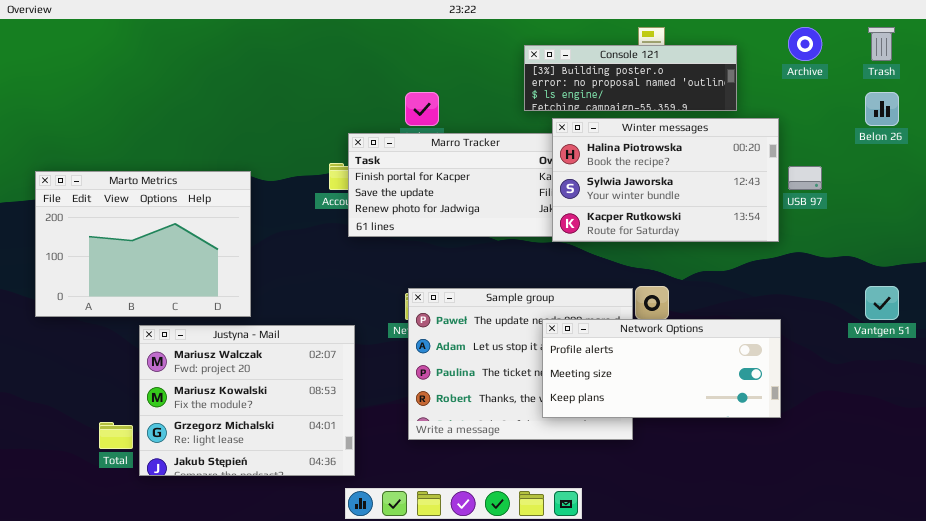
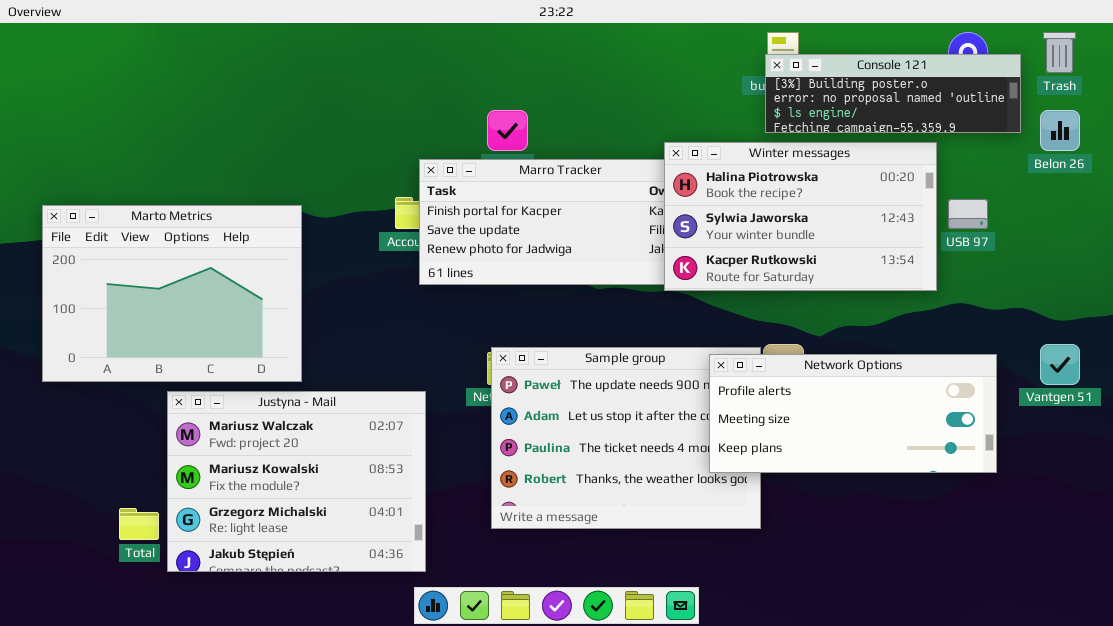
Console 121: [524,45,737,111] -> [765,54,1021,133], moved
Network Options: [542,319,781,418] -> [709,354,997,473], moved

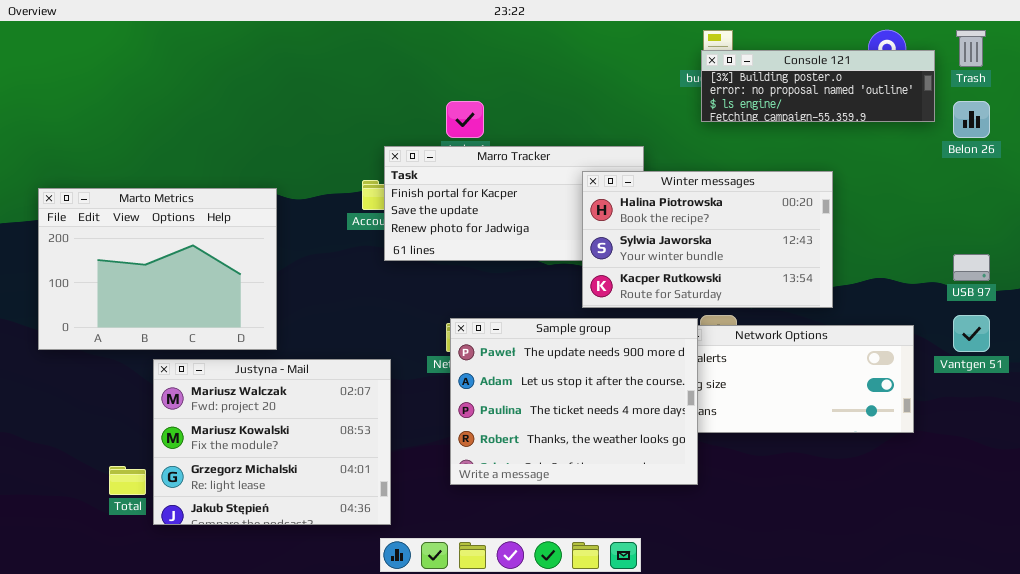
Winter messages: [664,142,937,291] -> [582,171,833,308], moved
USB 97: [948,199,988,229] -> [953,254,990,281], moved
Sample group: [491,347,761,529] -> [450,318,698,485], raised

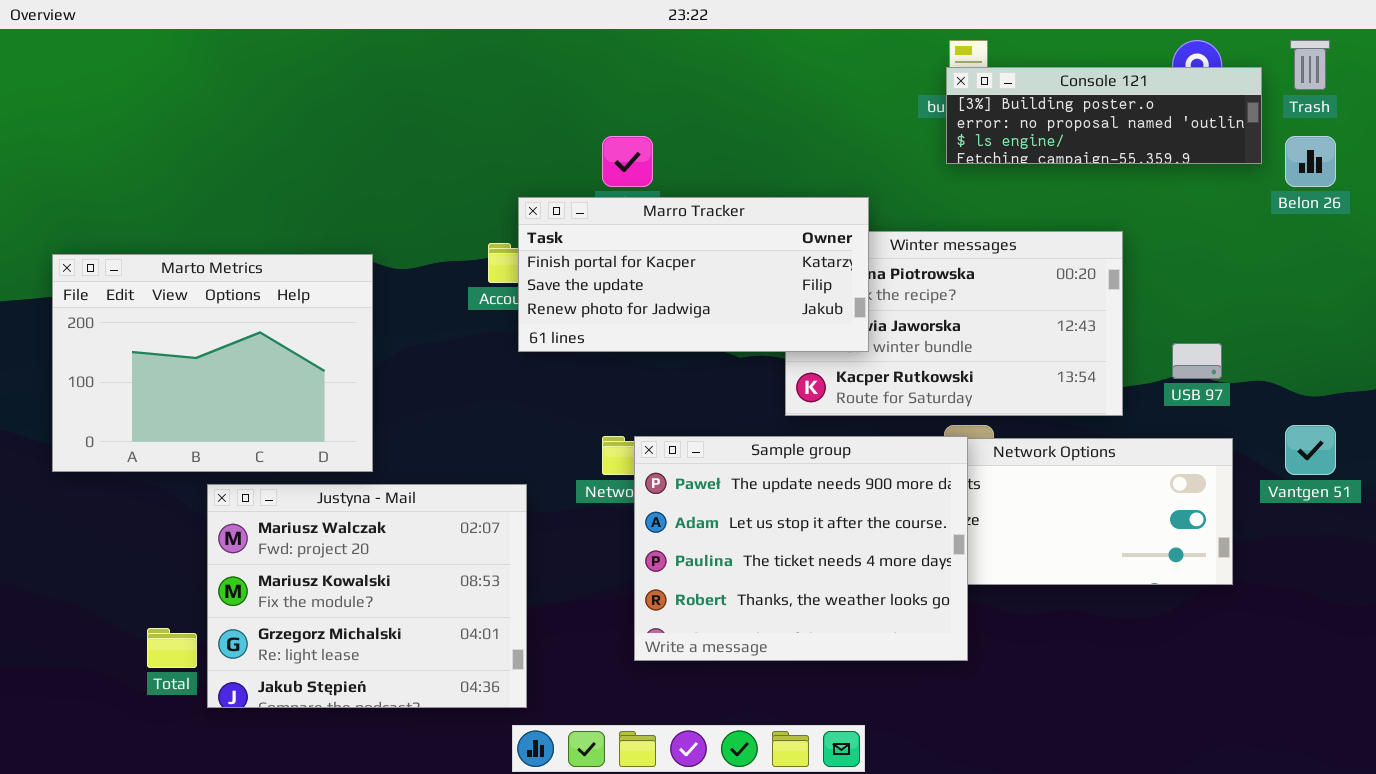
Marro Tracker: [384,146,644,261] -> [518,197,869,352], raised
USB 97: [953,254,990,281] -> [1172,343,1222,379], moved
Sample group: [450,318,698,485] -> [634,436,968,661], moved

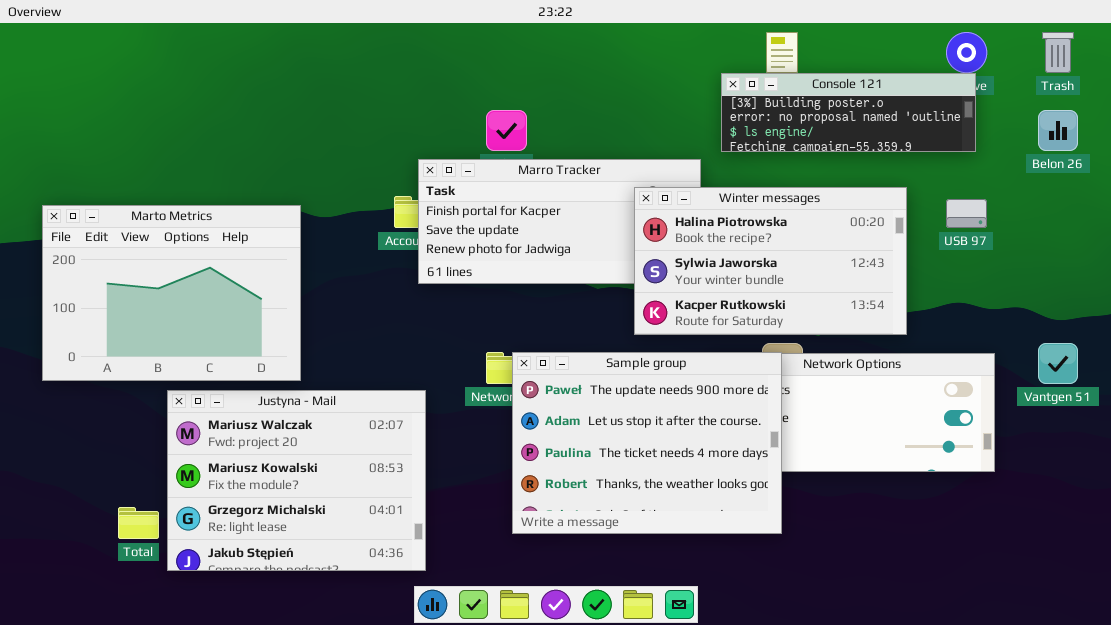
Console 121: [946,67,1262,164] -> [721,73,976,152], moved
Winter messages: [785,231,1123,416] -> [634,187,907,335], raised
USB 97: [1172,343,1222,379] -> [946,199,987,228], moved

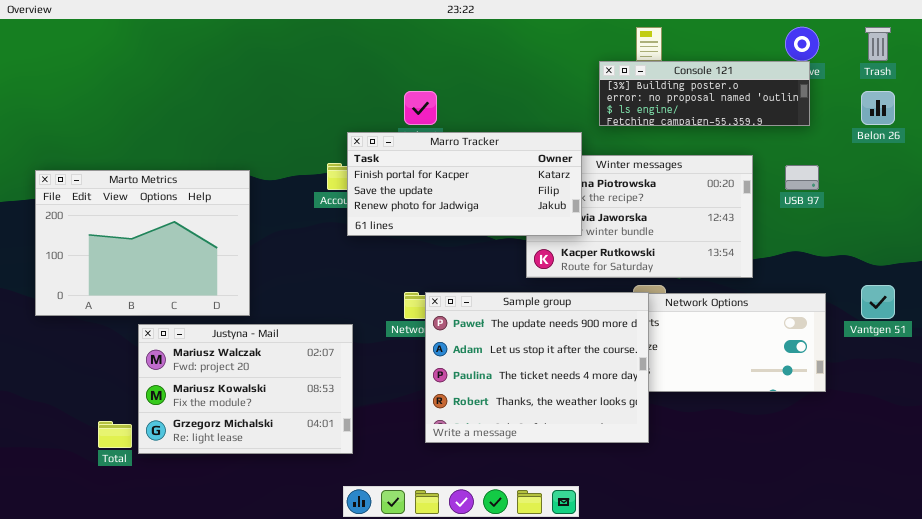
Marro Tracker: [418,159,701,284] -> [347,132,582,236], raised
Justyna - Mail: [167,390,426,571] -> [138,324,353,454], resized

